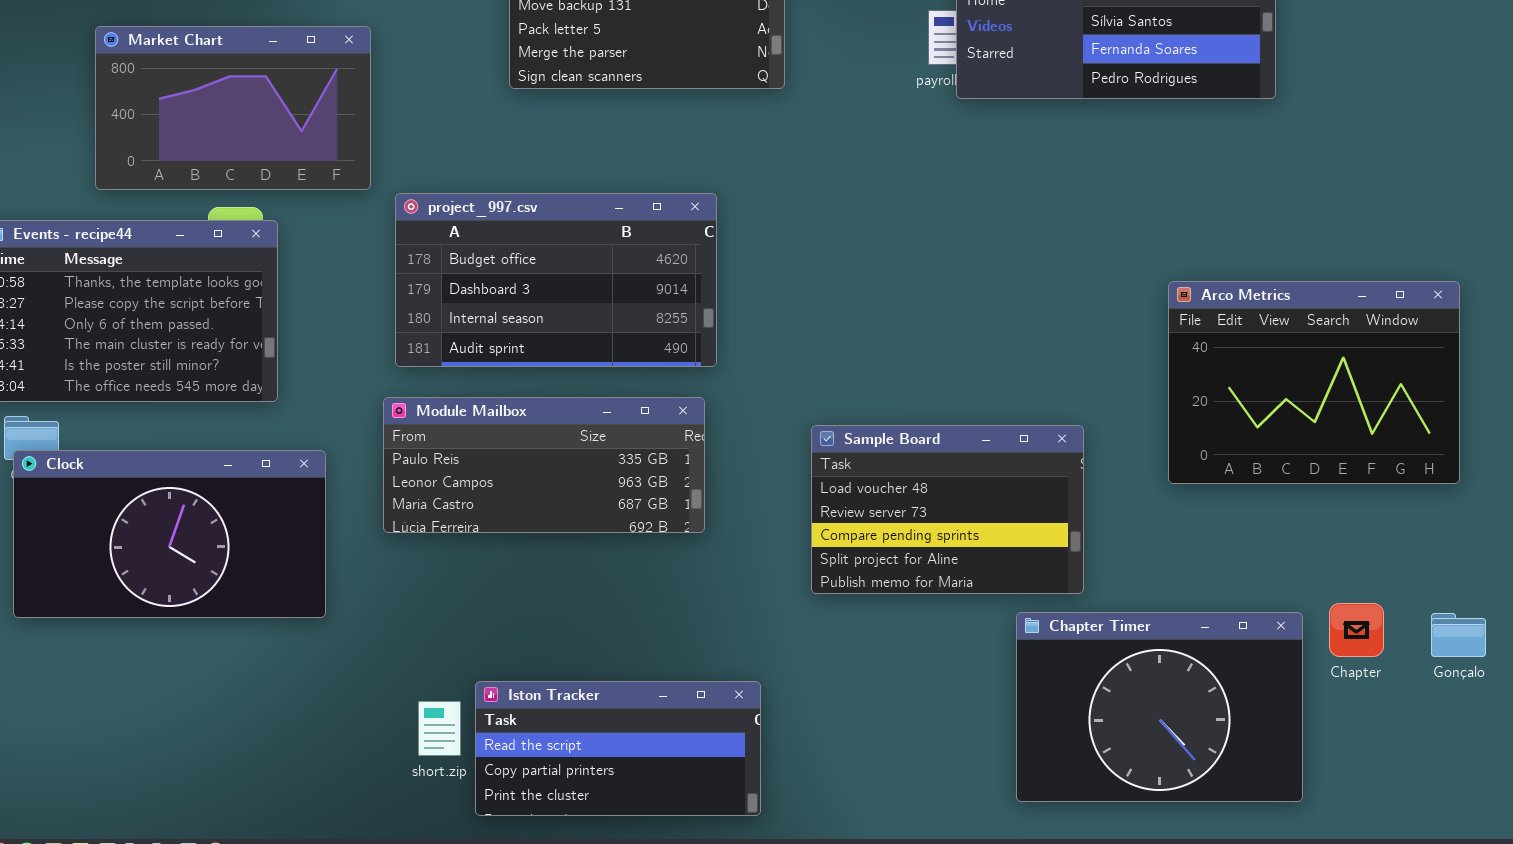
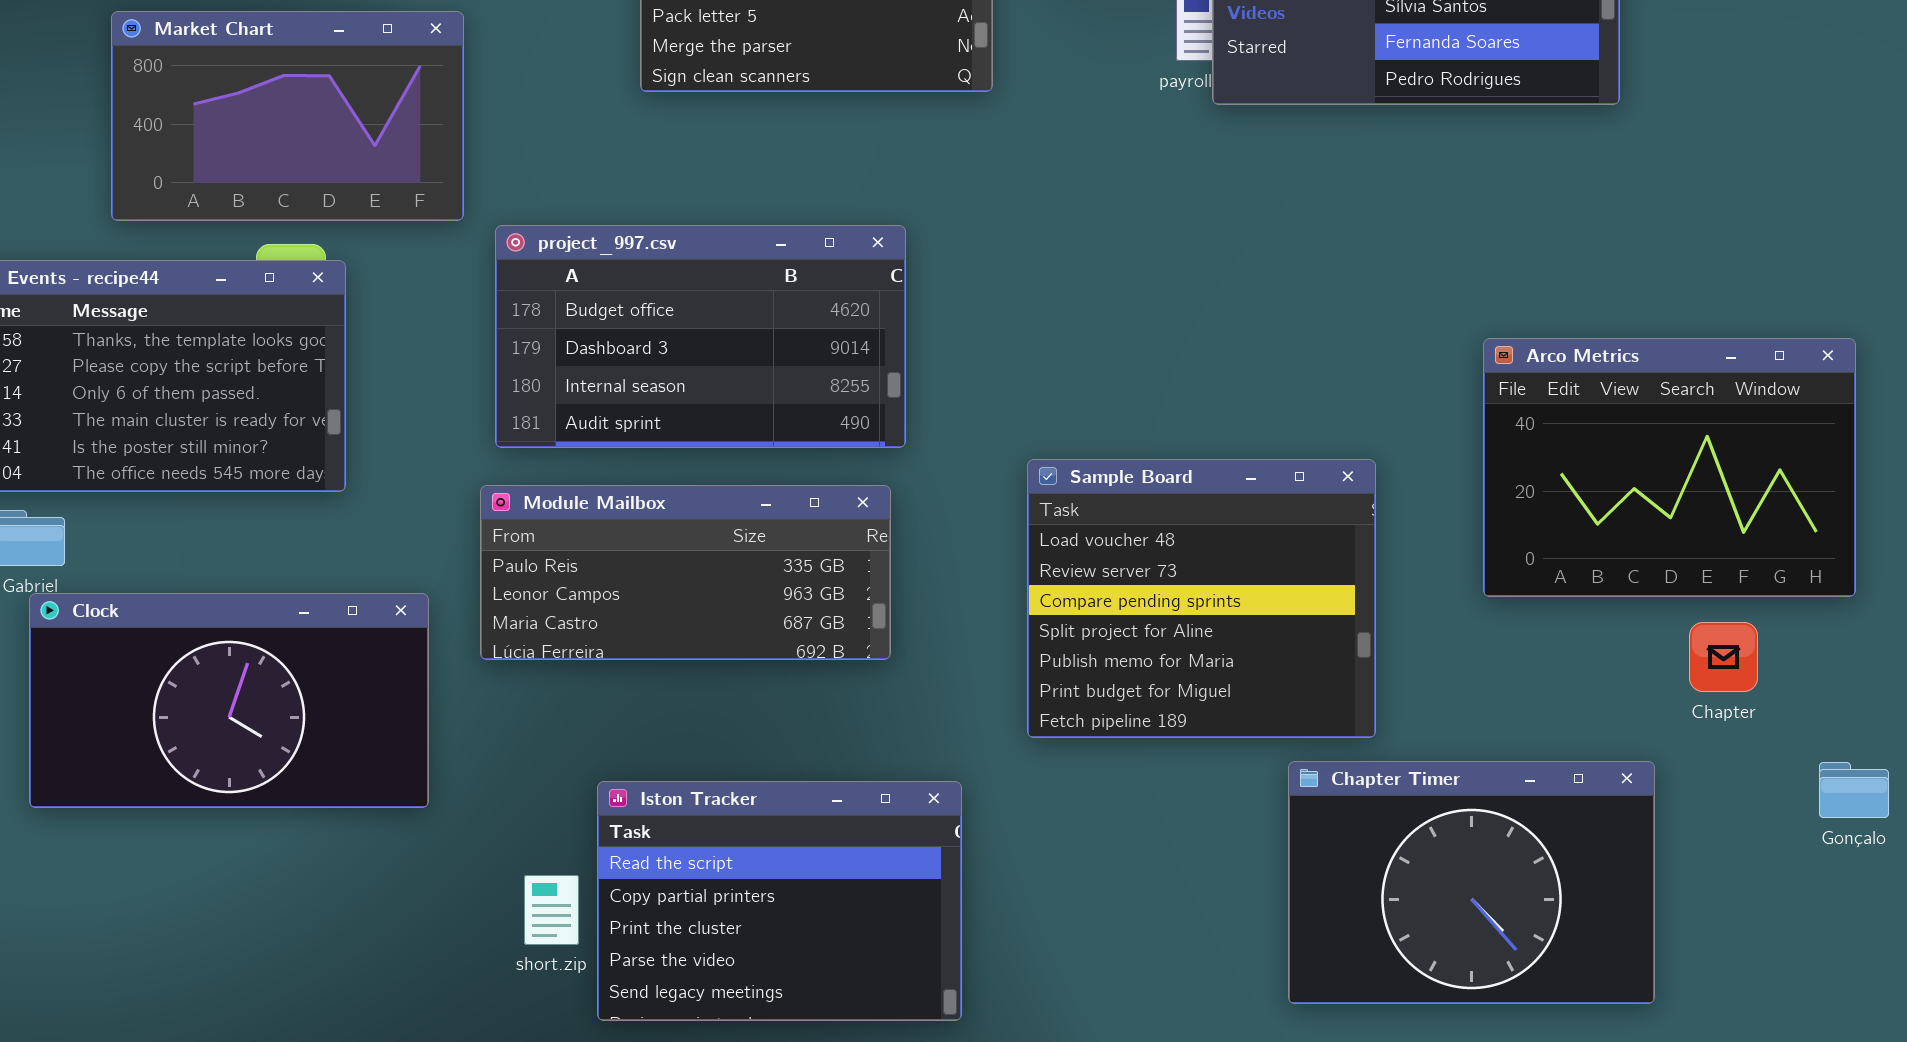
Sample Board: [811,425,1084,594] -> [1027,459,1376,738], resized
Clock: [13,450,326,618] -> [29,593,429,808], moved
Chapter: [1329,603,1384,657] -> [1689,622,1758,692], moved
Iston Tracker: [475,681,761,816] -> [597,781,962,1021], resized

